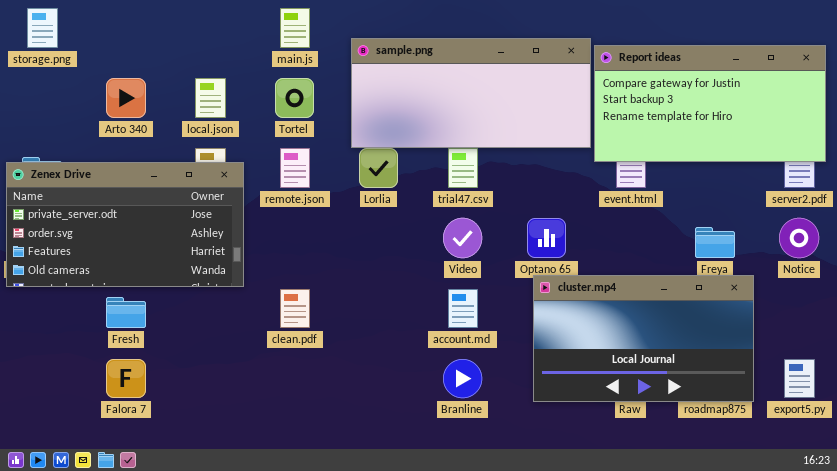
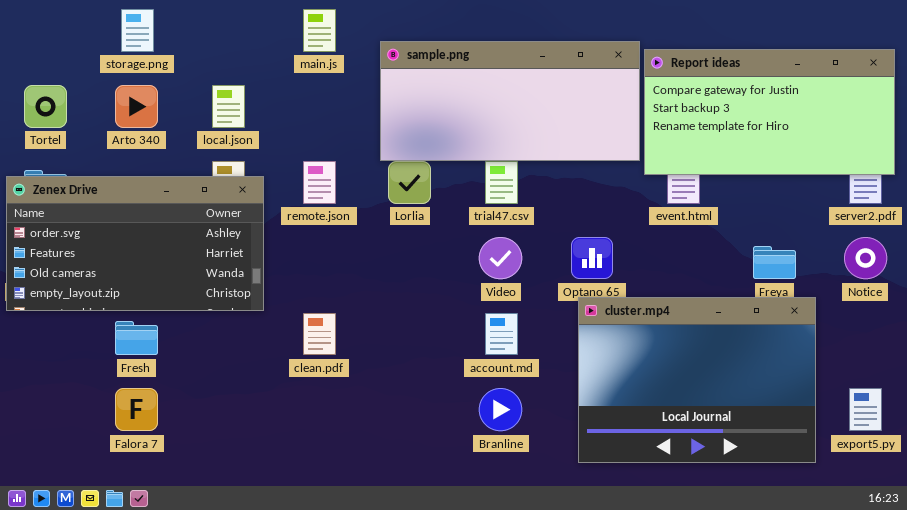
storage.png: [27,8,58,48] -> [121,9,154,52], moved
Tortel: [275,78,314,118] -> [24,85,67,128], moved
Zenex Drive: [6,162,244,287] -> [6,176,264,311], scrolled down 1 row
cluster.mp4: [533,275,754,402] -> [578,297,816,463], resized

